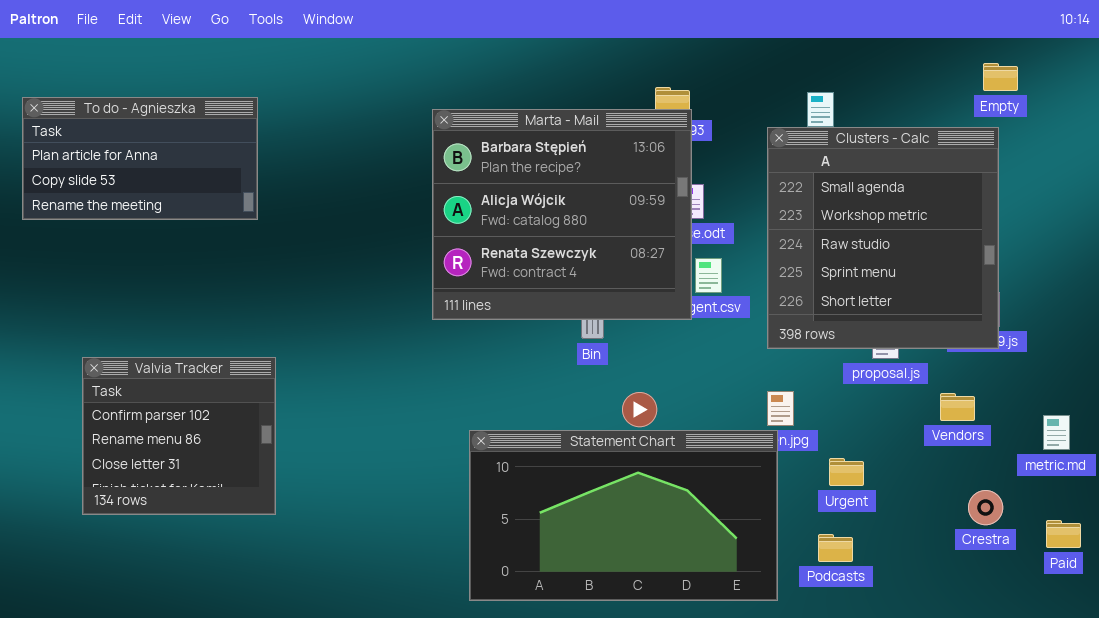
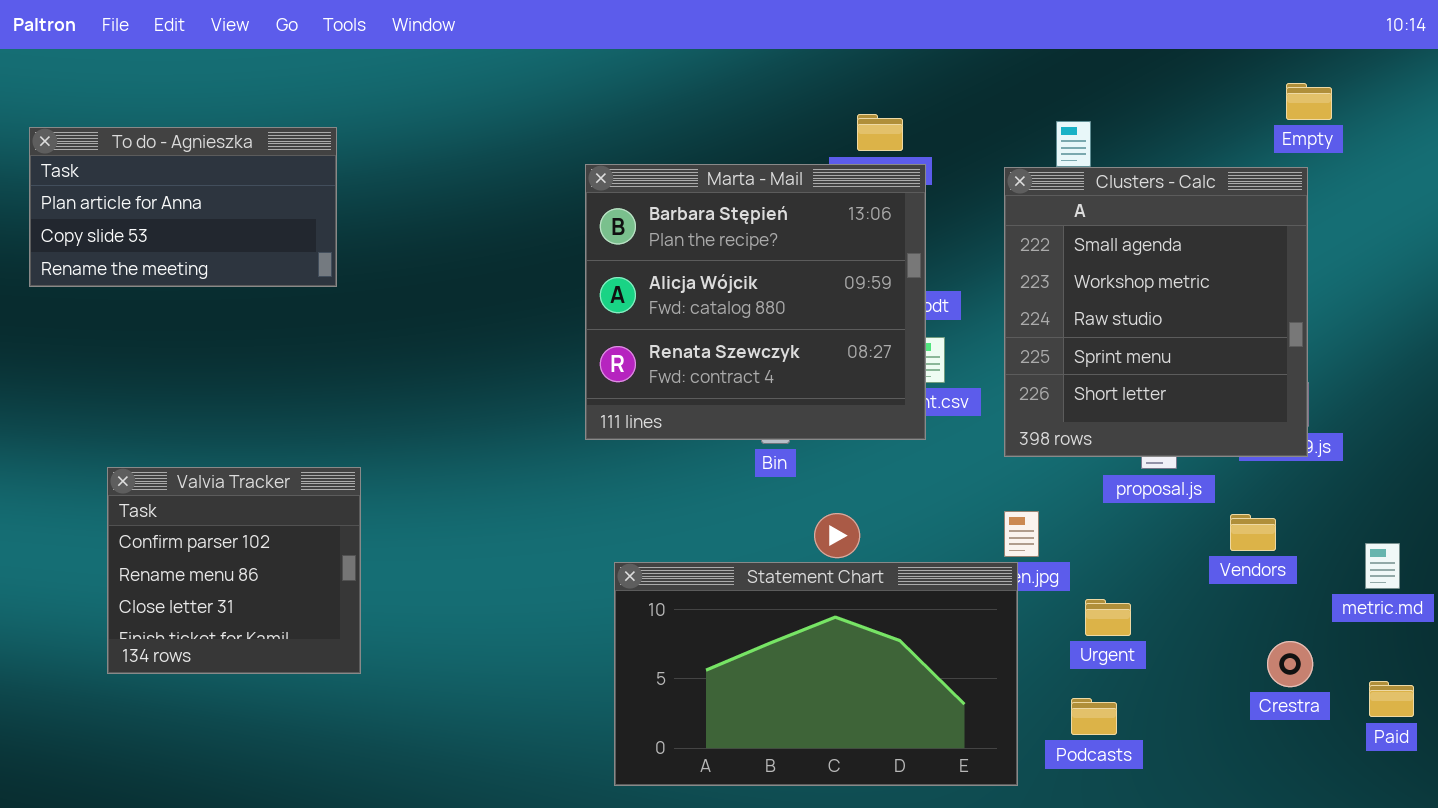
Marta - Mail: [432,109,692,320] -> [585,164,926,440], moved

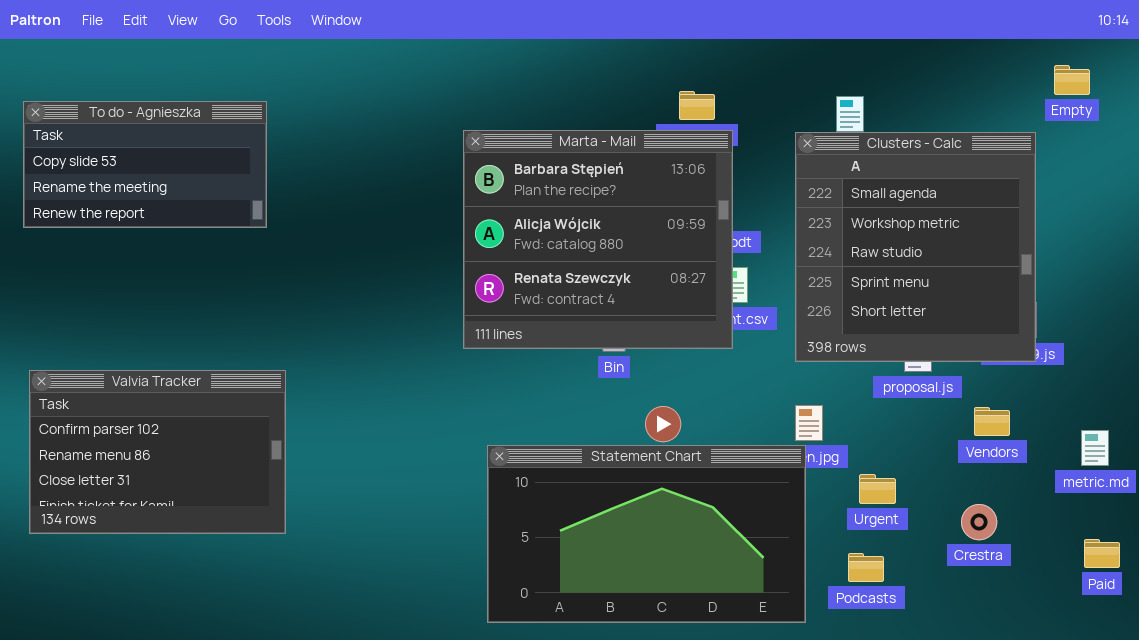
Empty: [1286,83,1332,120] -> [1054,65,1090,95], moved
To do - Agnieszka: [29,127,337,287] -> [23,101,267,228], scrolled down 1 row
Valvia Tracker: [107,467,361,674] -> [29,370,286,534], resized
Crestra: [1267,641,1313,687] -> [961,504,997,540], moved

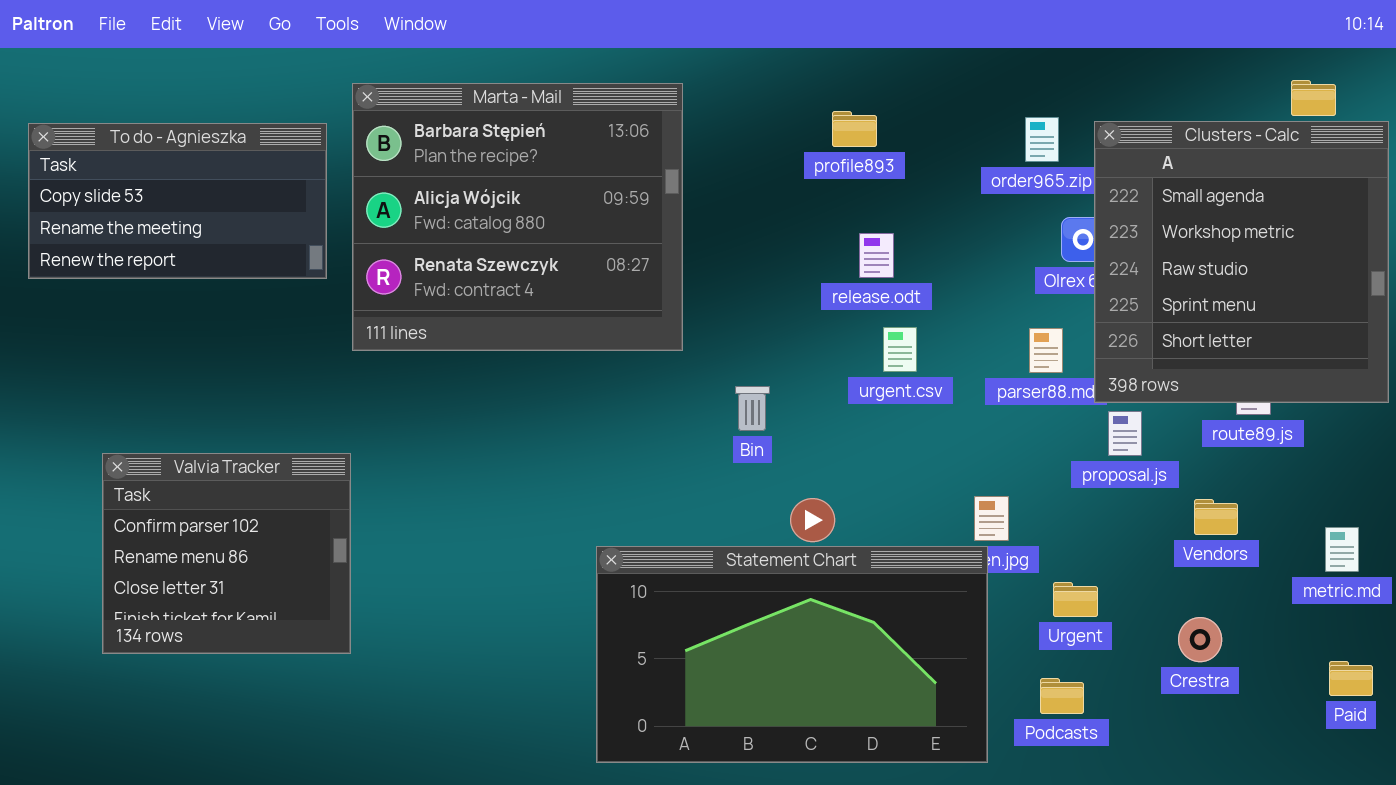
Marta - Mail: [463,130,733,349] -> [352,83,683,351], moved
Clusters - Calc: [795,132,1036,362] -> [1094,121,1389,403], moved
Valvia Tracker: [29,370,286,534] -> [102,453,351,654], resized

